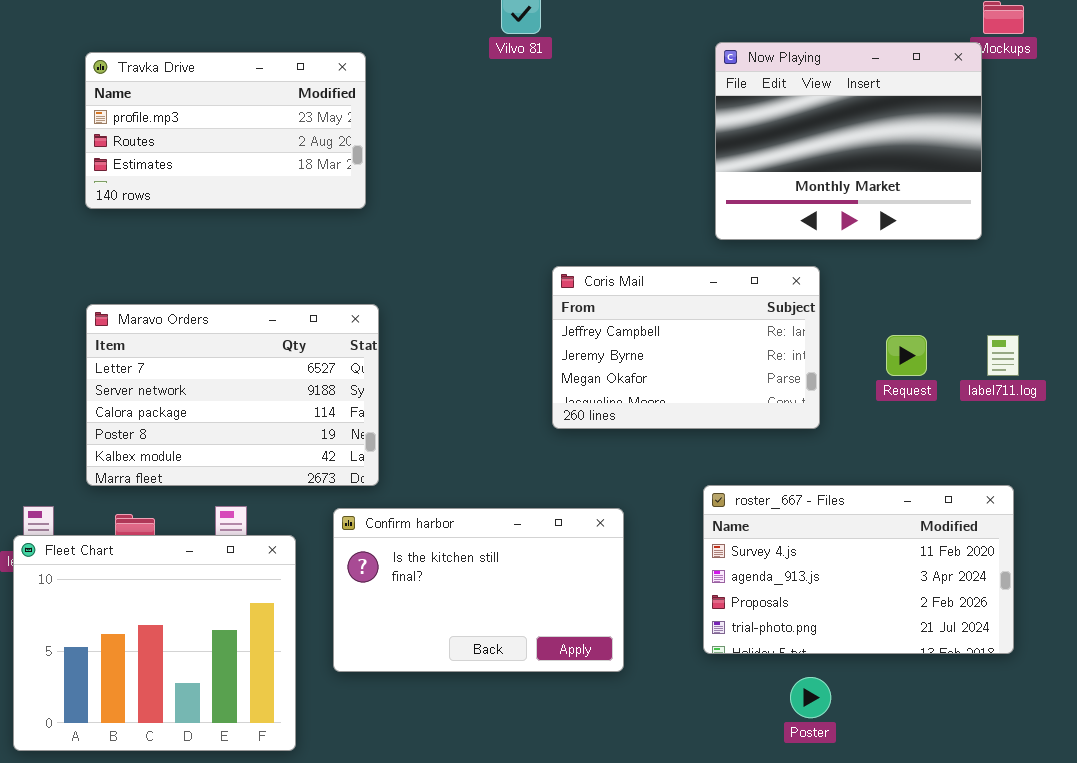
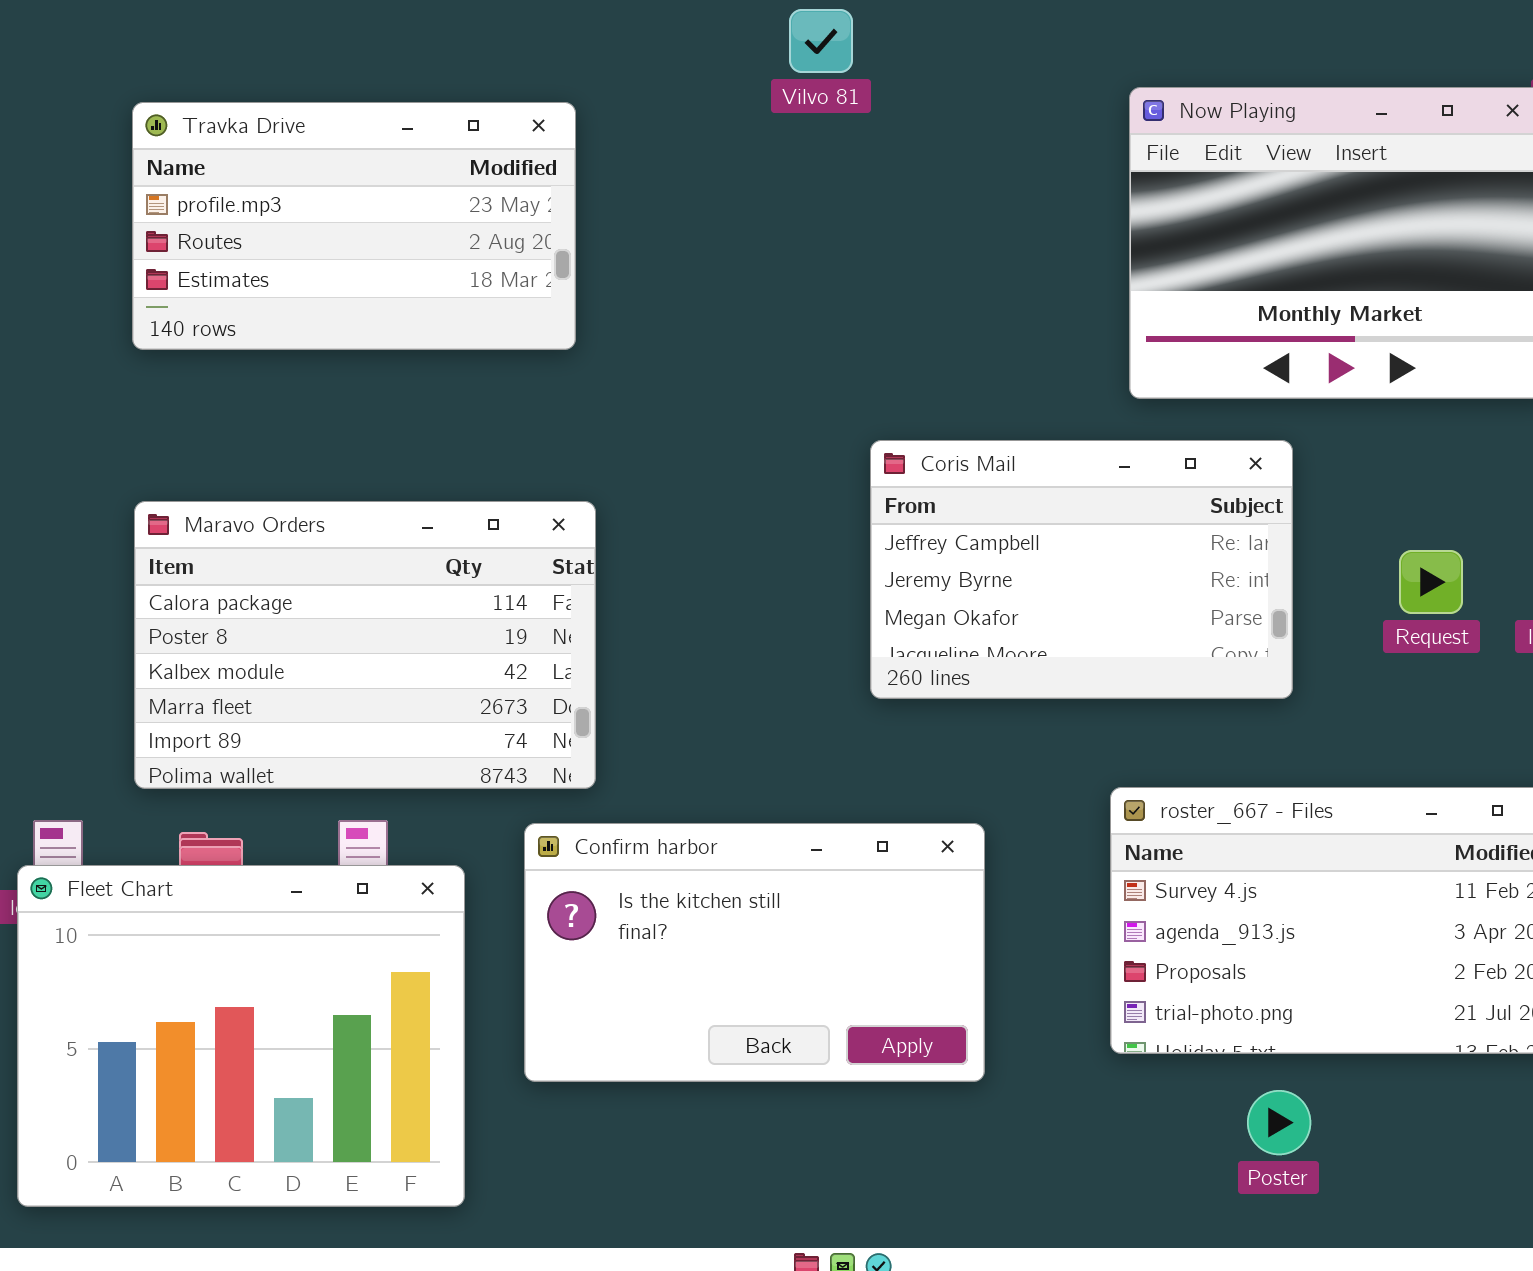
Maravo Orders: [86,304,379,486] -> [134,501,596,789], scrolled down 2 rows

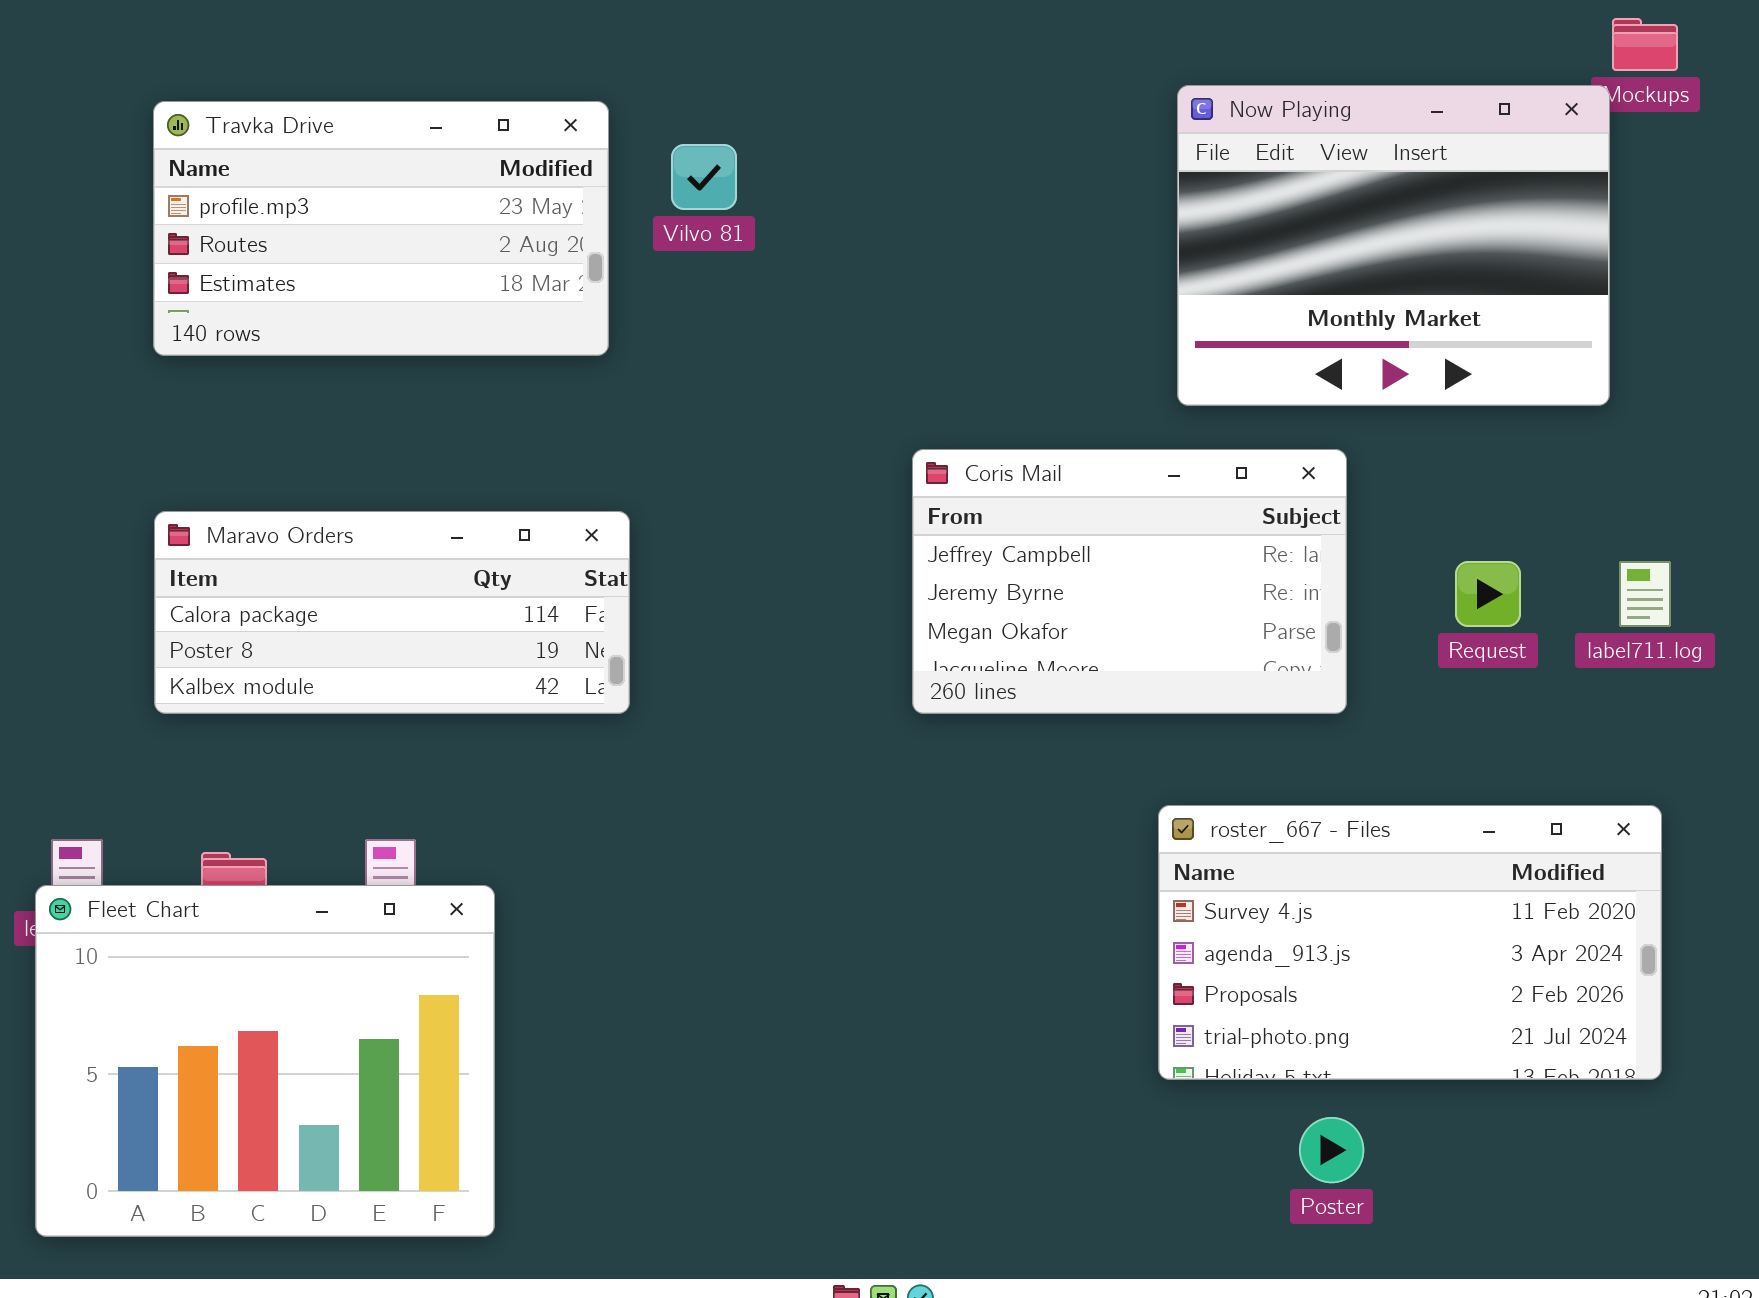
Vilvo 81: [789,9,853,73] -> [671,144,737,210], moved
Maravo Orders: [134,501,596,789] -> [154,511,630,714], resized
Confirm harbor: [524,823,985,1082] -> none, closed

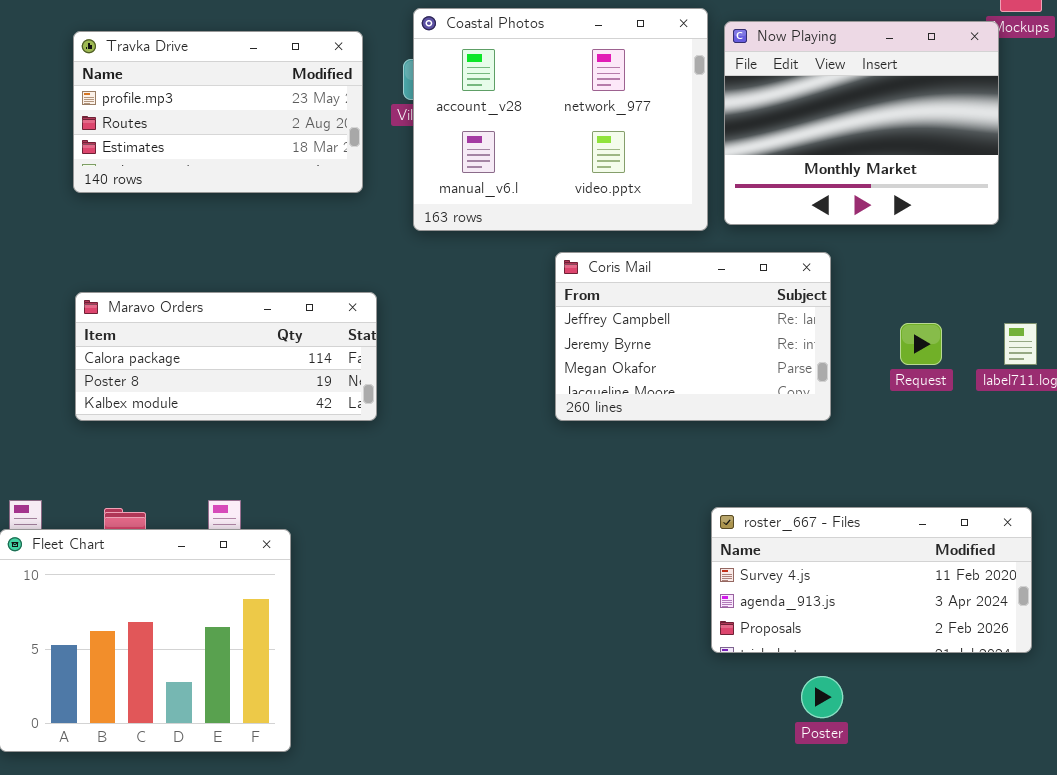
Coastal Photos: none -> [413,8,708,231], opened
roster_667 - Files: [1158,805,1662,1080] -> [711,507,1032,653], resized

